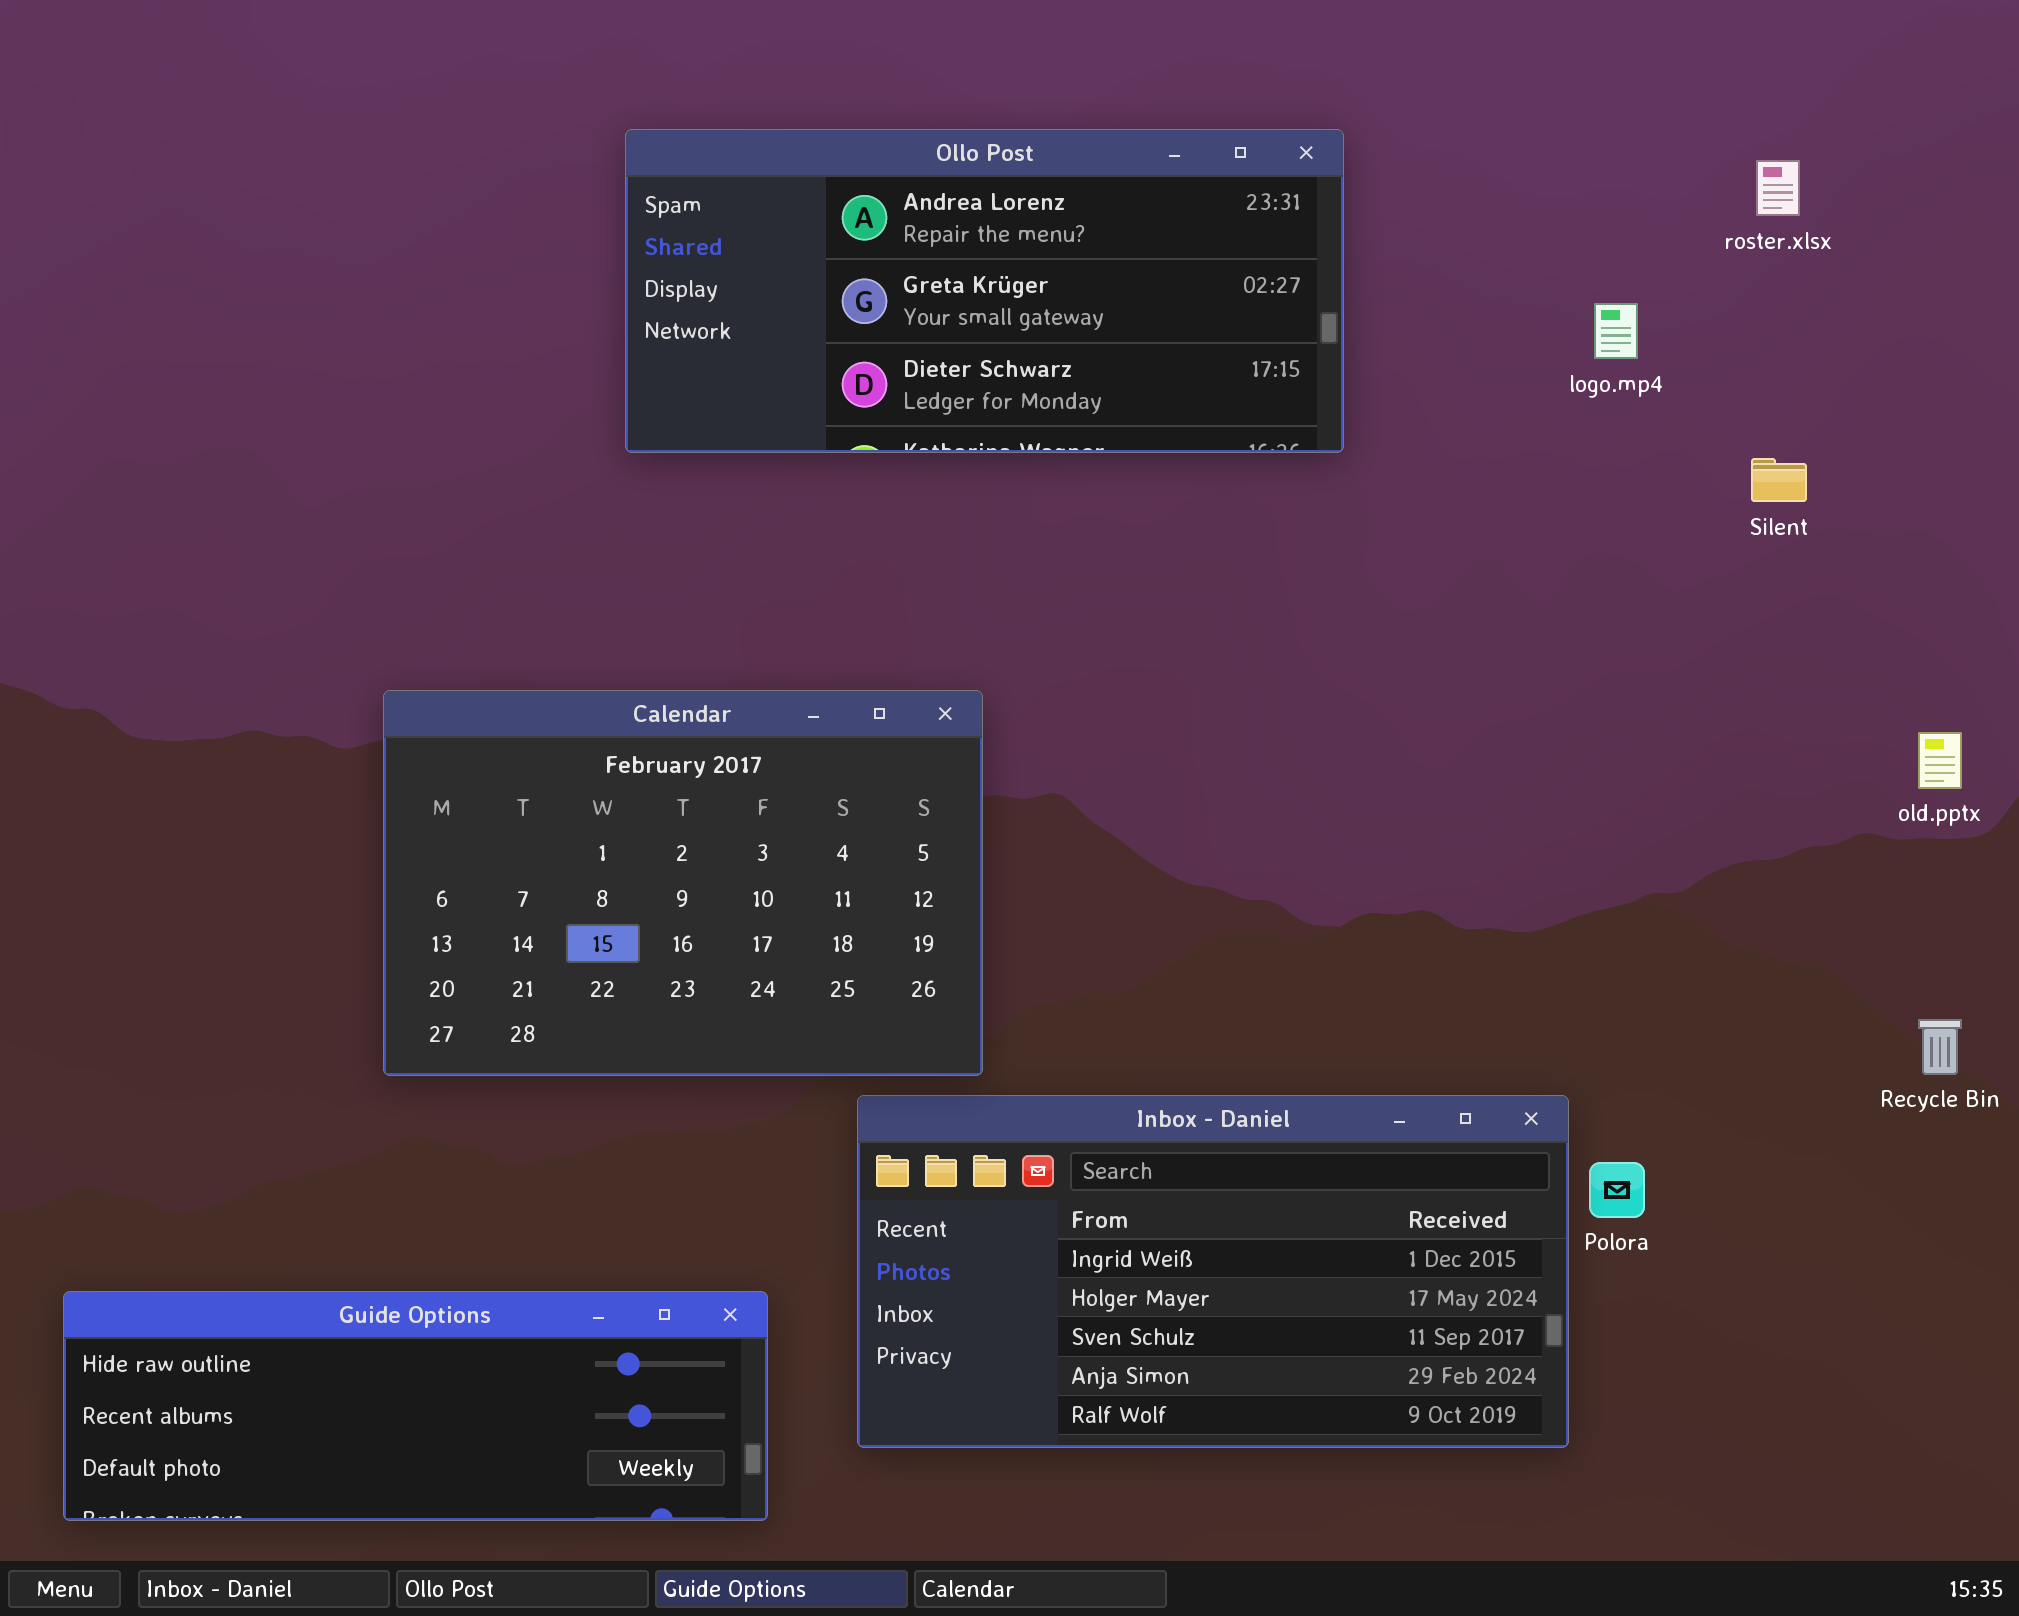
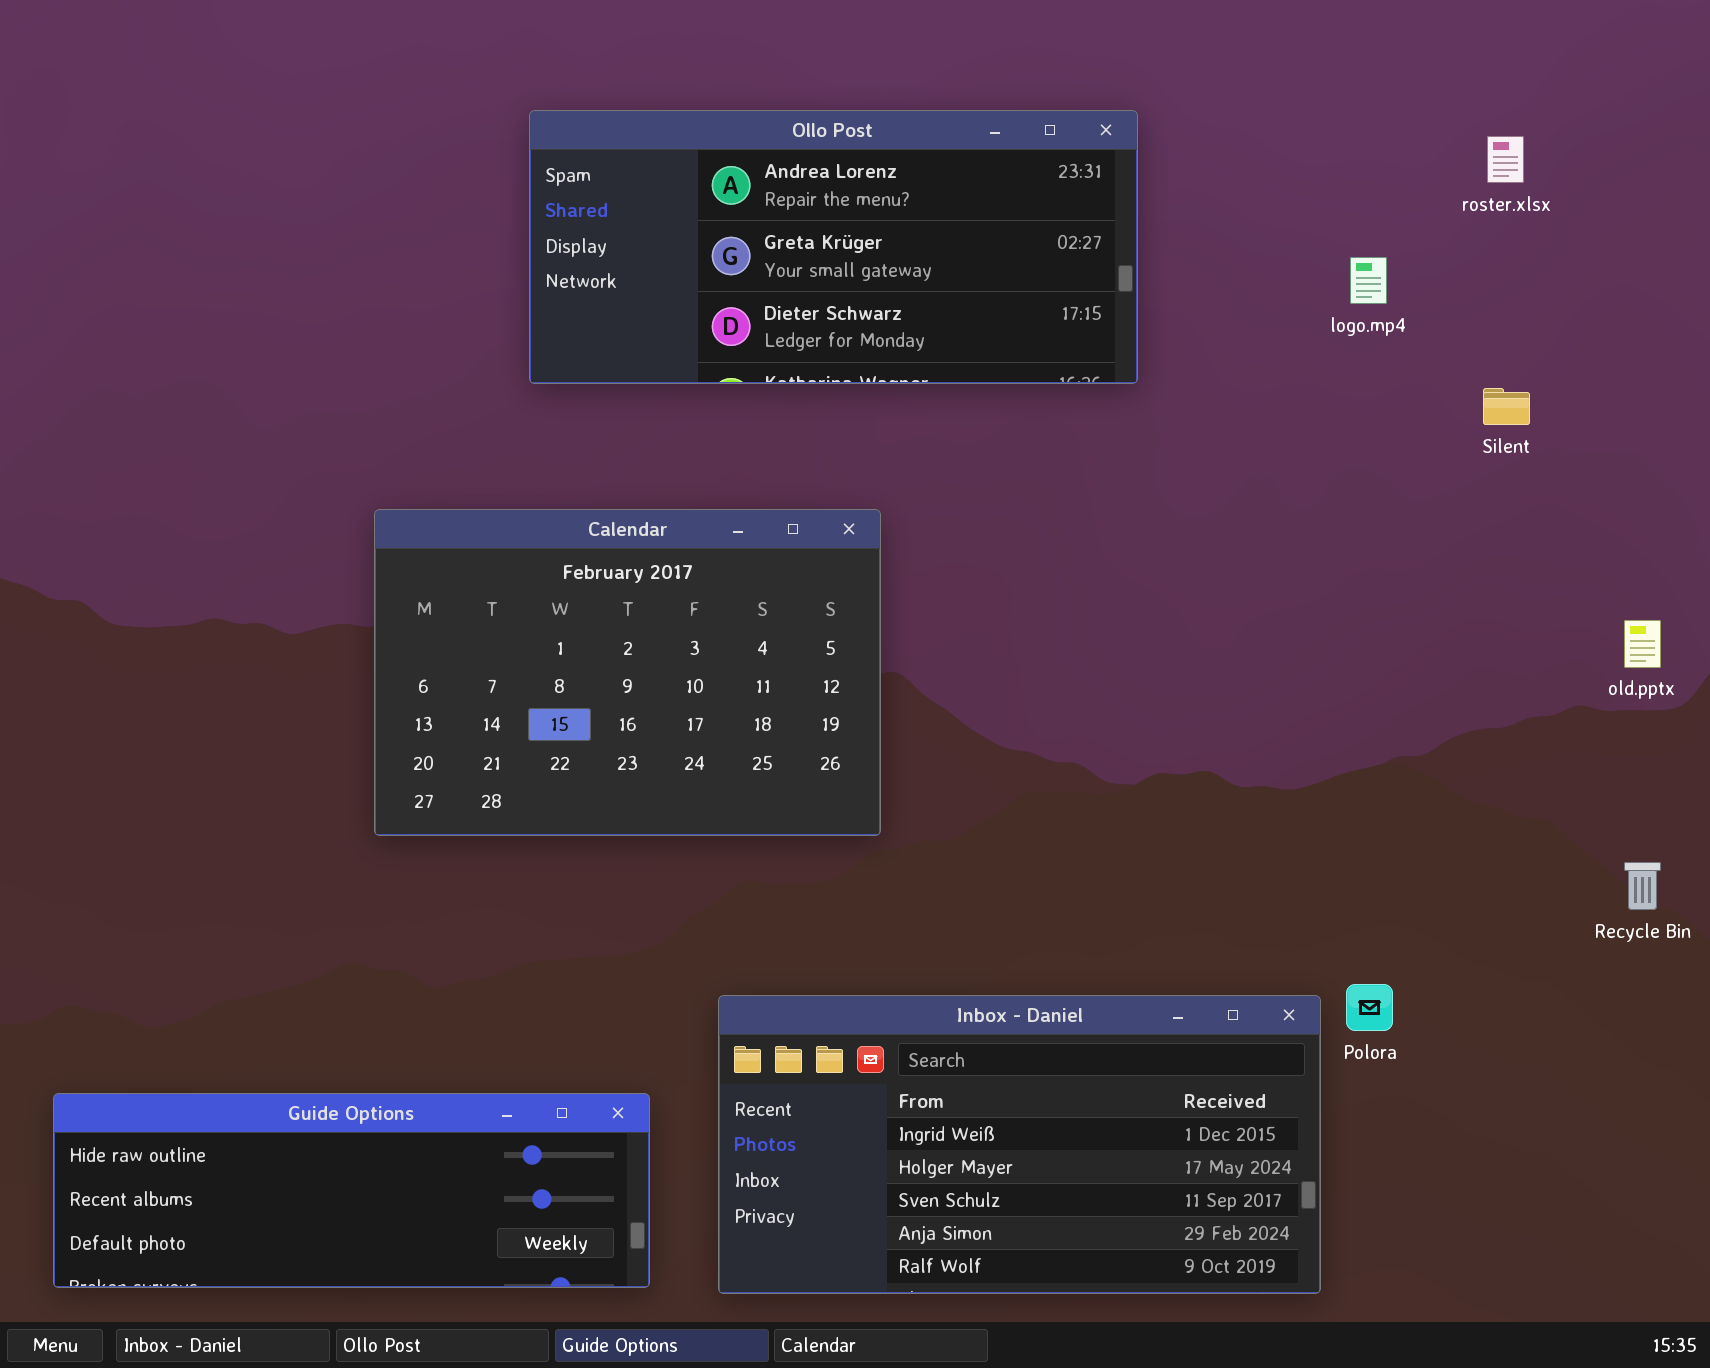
Calendar: [383,690,983,1076] -> [374,509,881,836], moved
Inbox - Daniel: [857,1095,1569,1448] -> [718,995,1321,1294], moved

